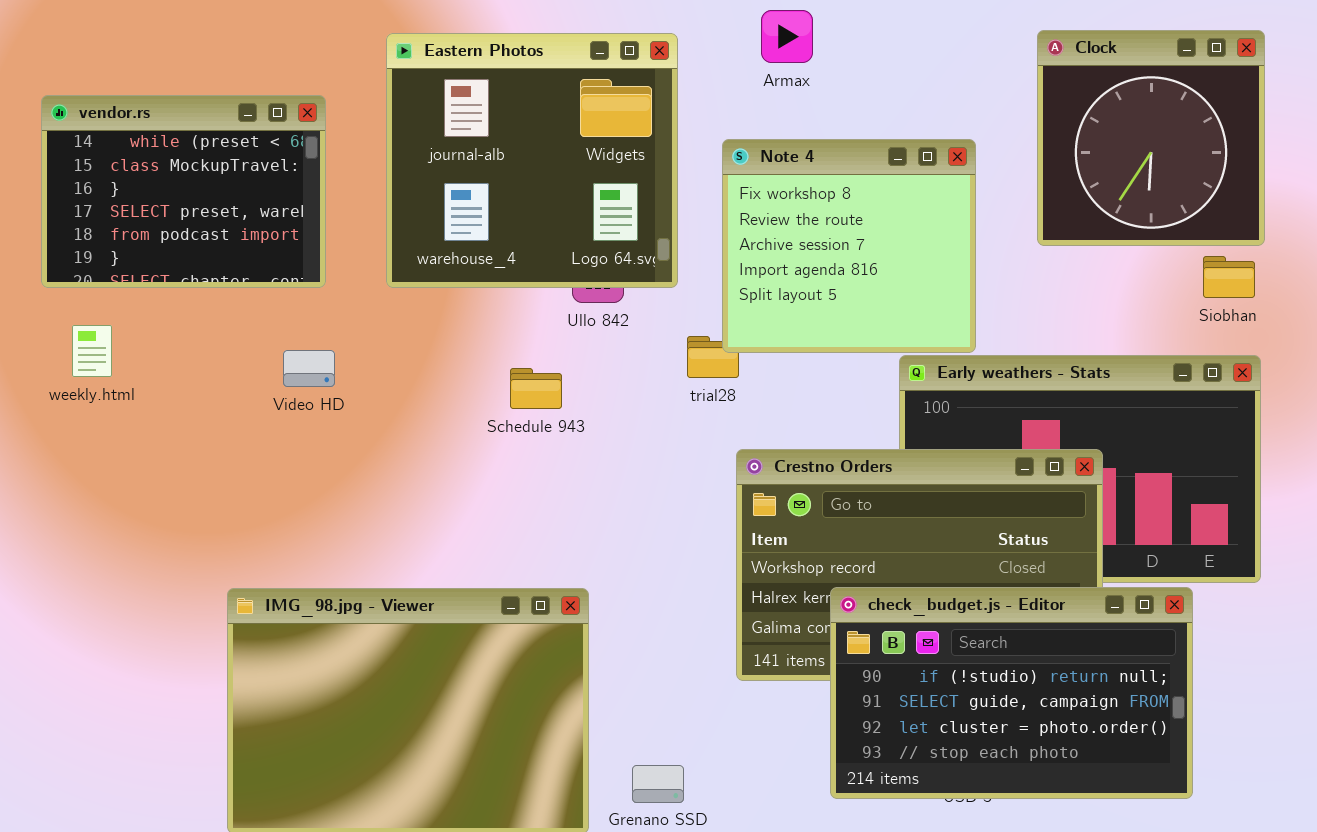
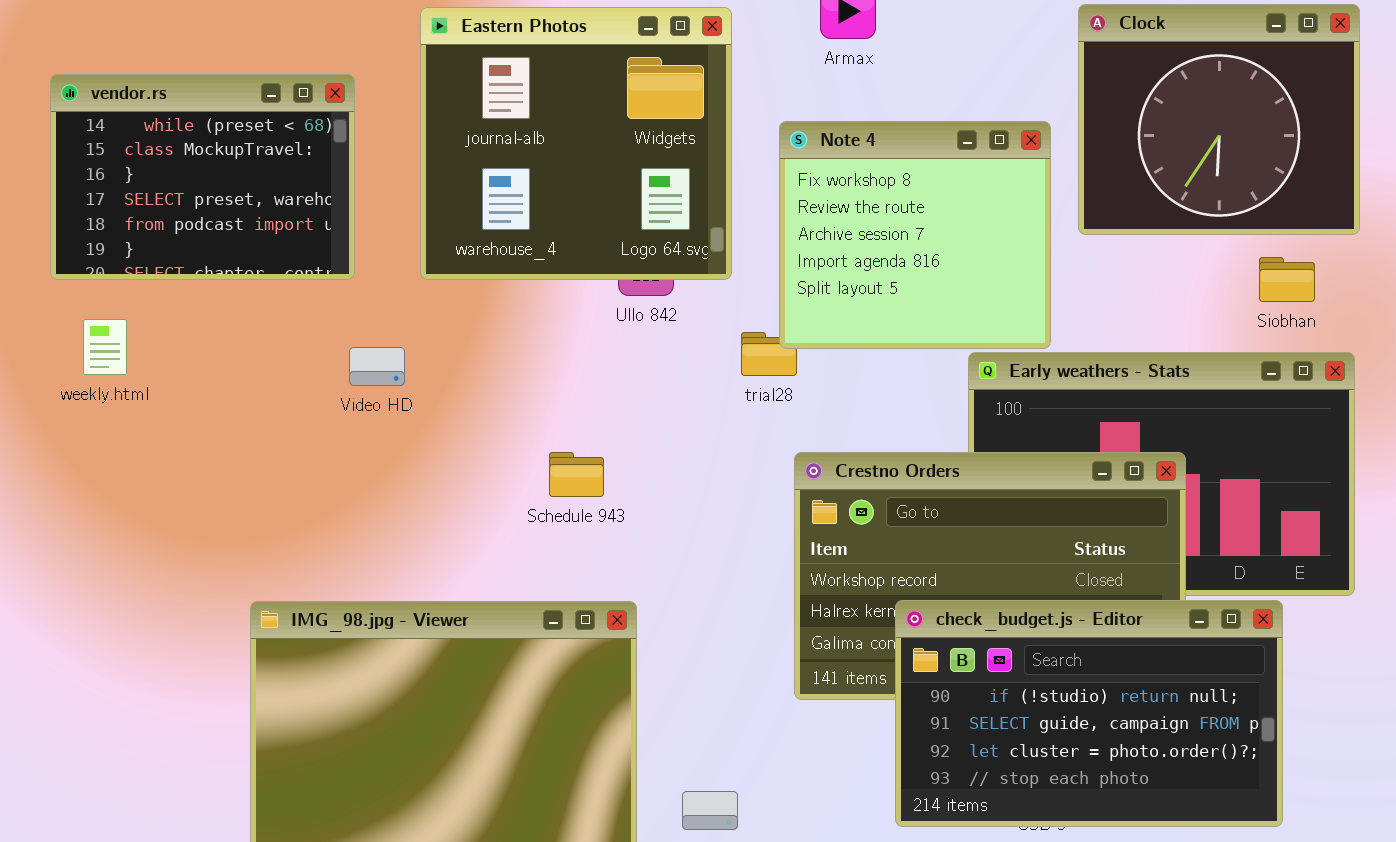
Clock: [1037,30,1265,246] -> [1078,4,1360,235], resized
Siobhan: [1203,256,1255,298] -> [1259,257,1315,302], moved
Video HD: [283,350,335,387] -> [349,347,405,386], moved
Schedule 943: [510,368,562,409] -> [549,452,604,497], moved

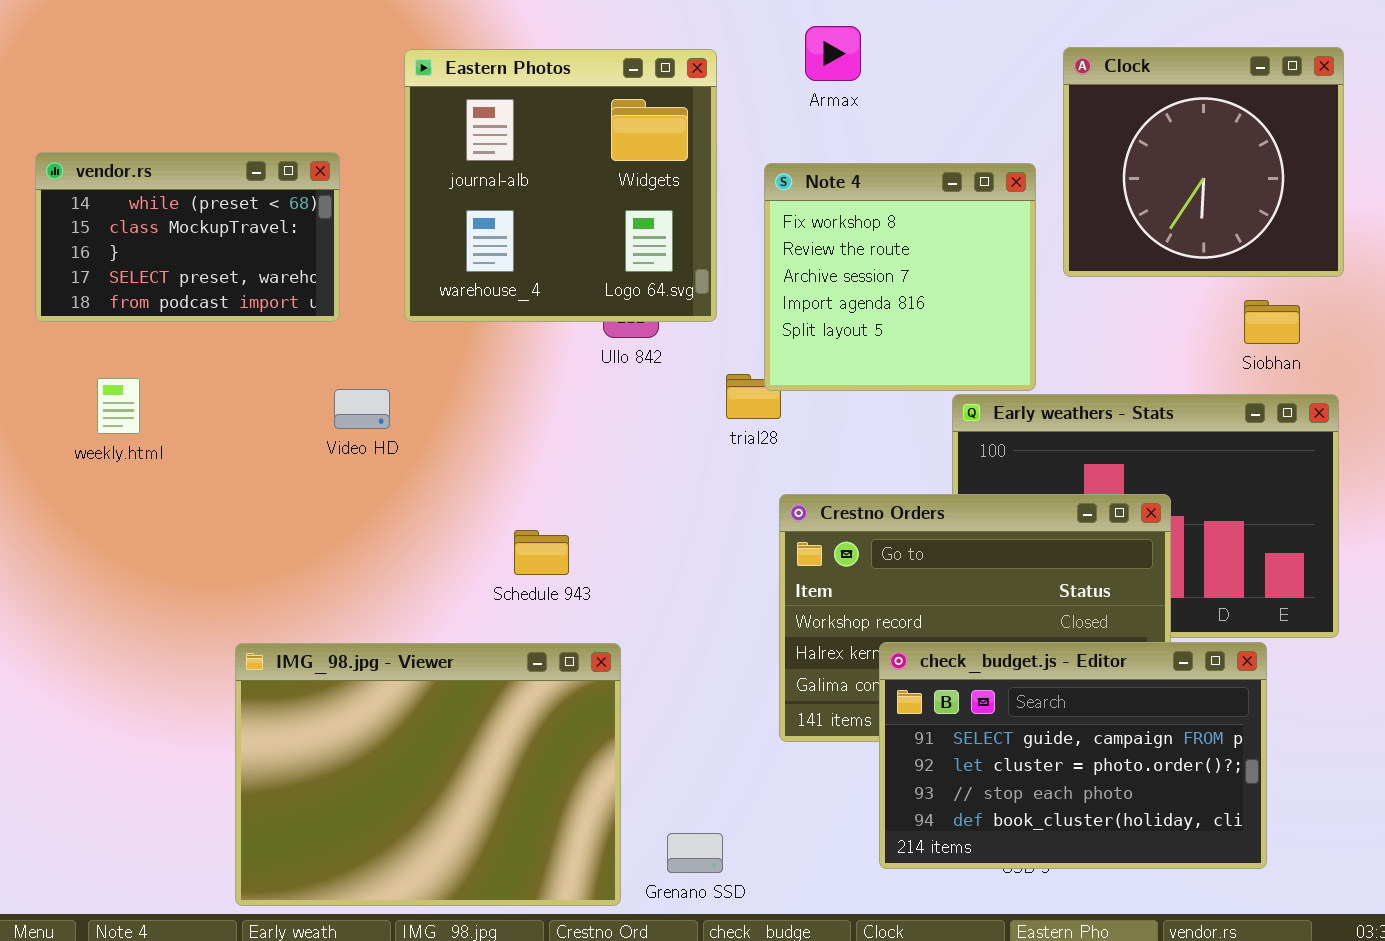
vendor.rs: [50,74,355,280] -> [35,152,340,322], resized
weekly.html: [83,319,127,375] -> [97,378,140,434], moved
Schedule 943: [549,452,604,497] -> [514,530,569,575], moved
check_budget.js - Editor: [895,600,1283,827] -> [879,642,1267,869], scrolled down 1 row

